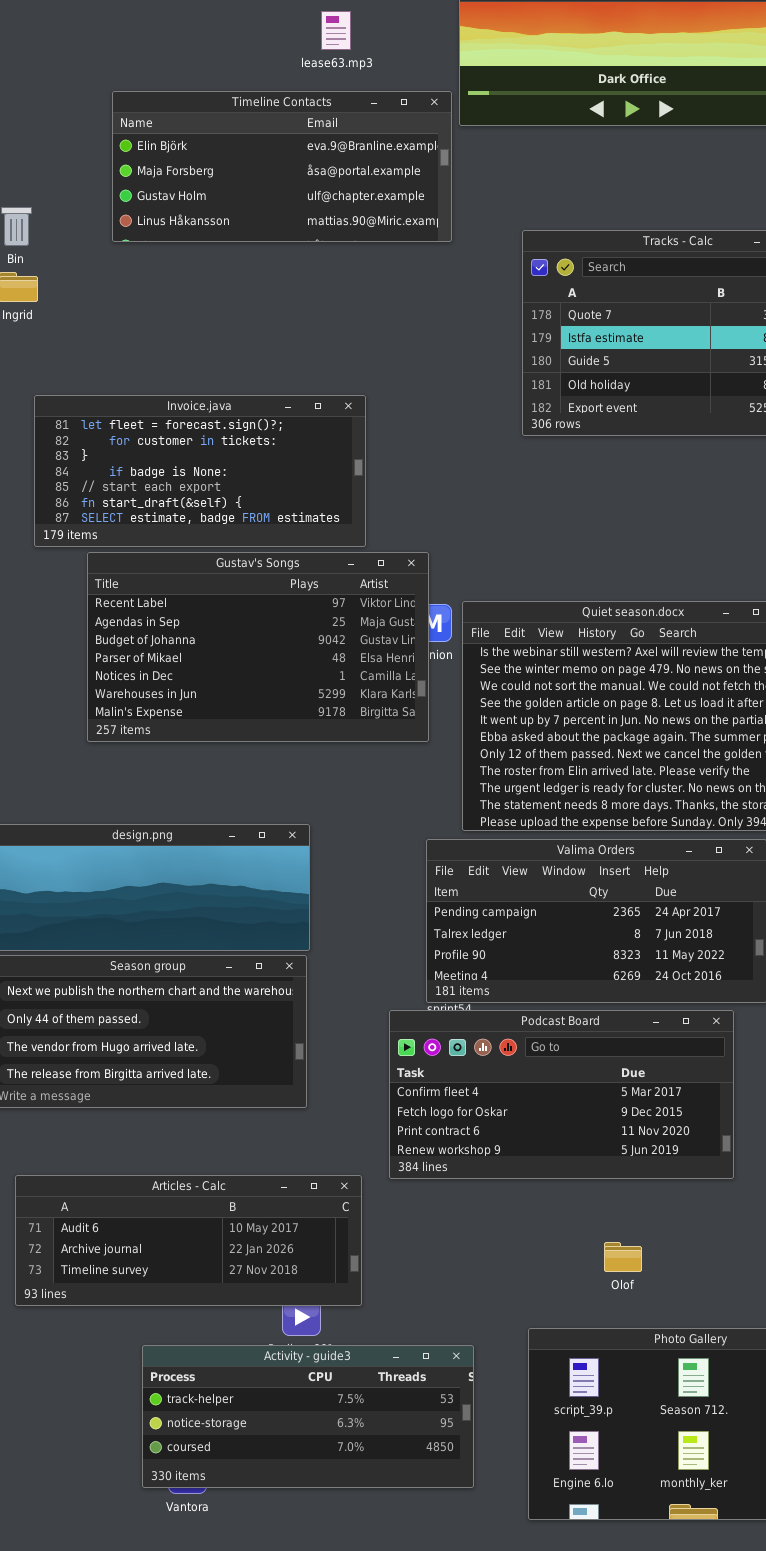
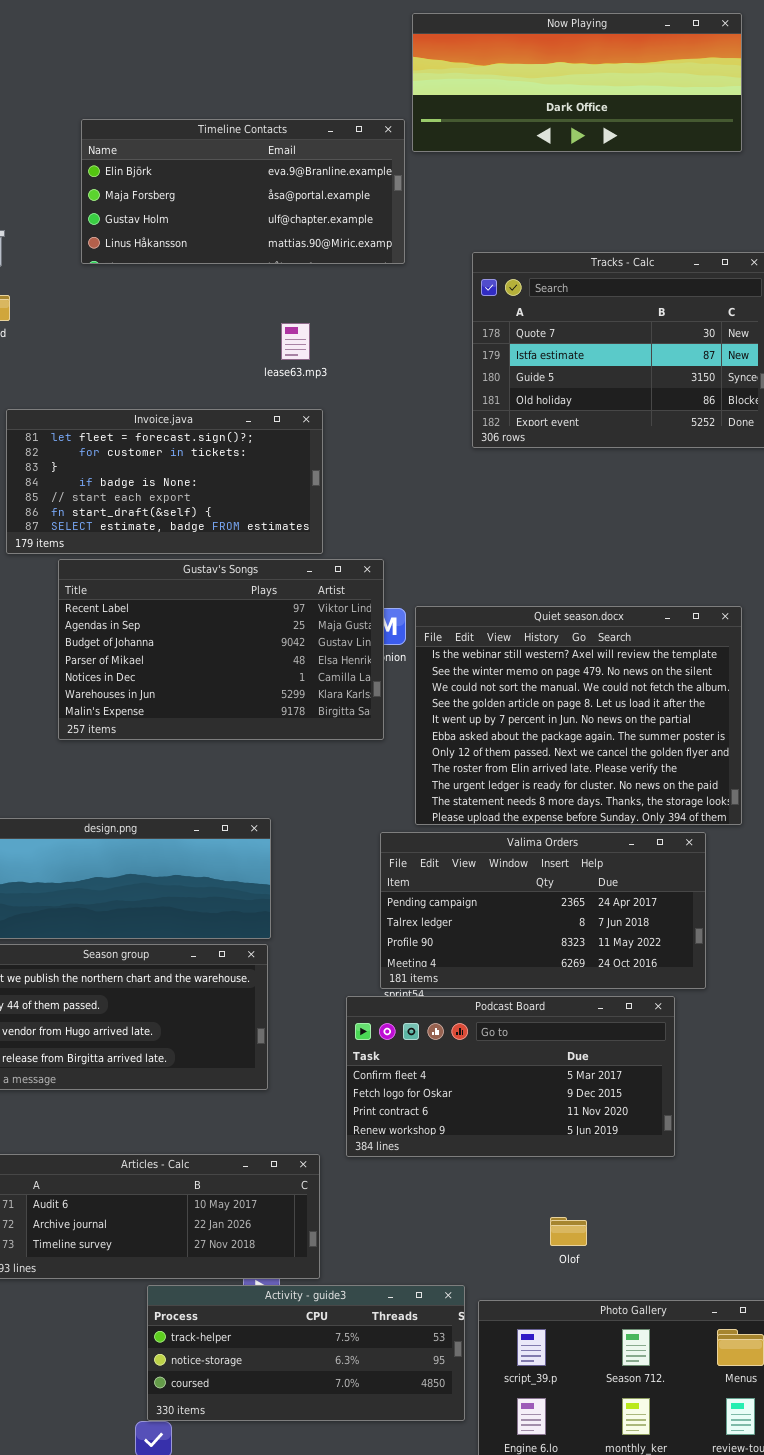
lease63.mp3: [321,11,351,50] -> [281,323,310,360], moved
Activity - guide3: [142,1345,474,1488] -> [147,1285,465,1421], moved

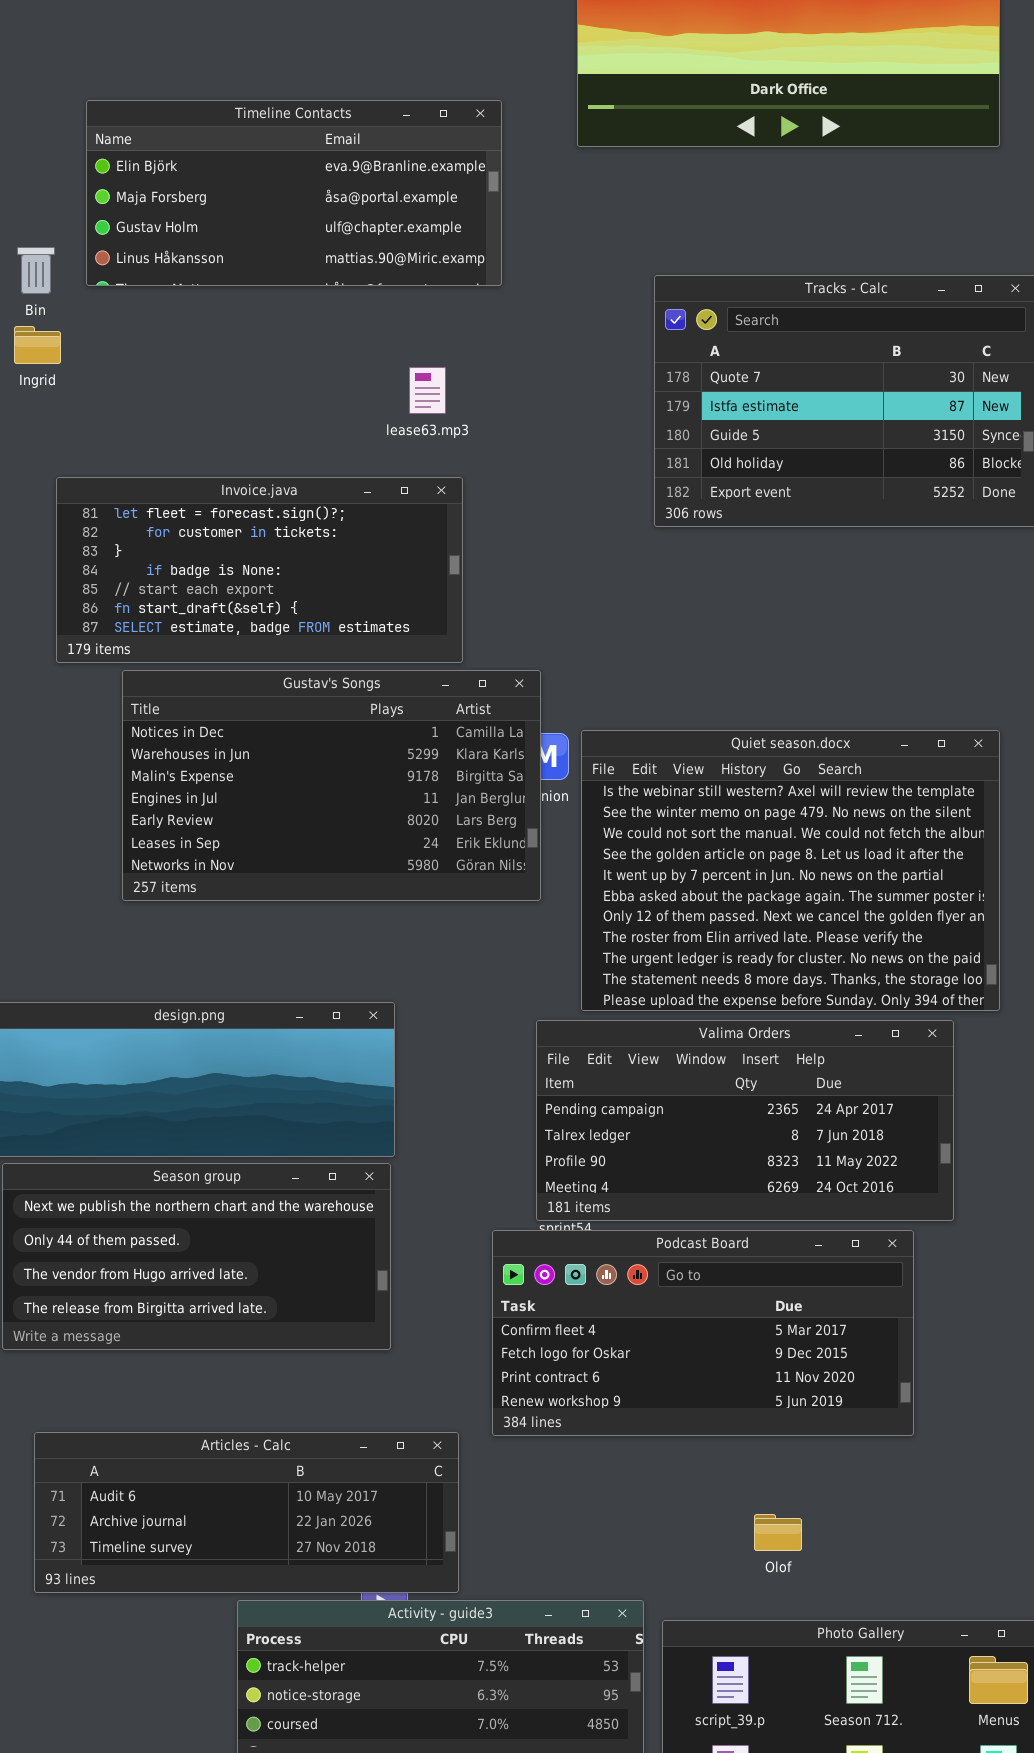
Timeline Contacts: [81,119,405,264] -> [86,100,502,286], moved
Gustav's Songs: [58,559,384,740] -> [122,670,541,901], scrolled down 4 rows

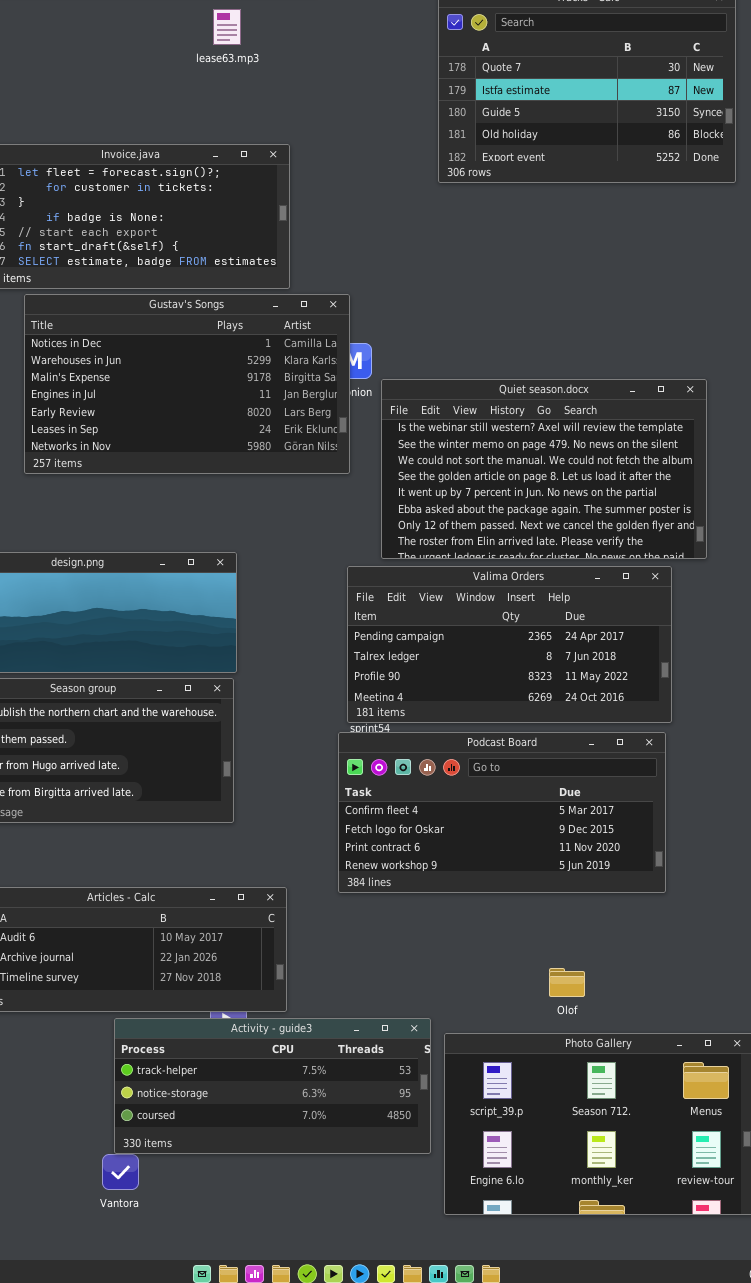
lease63.mp3: [409,367,446,414] -> [213,9,241,45], moved
Quiet season.docx: [581,730,1000,1011] -> [381,379,707,559], resized
Podcast Board: [492,1230,914,1436] -> [338,732,666,893], moved
Olof: [754,1514,802,1551] -> [549,968,585,997], moved

